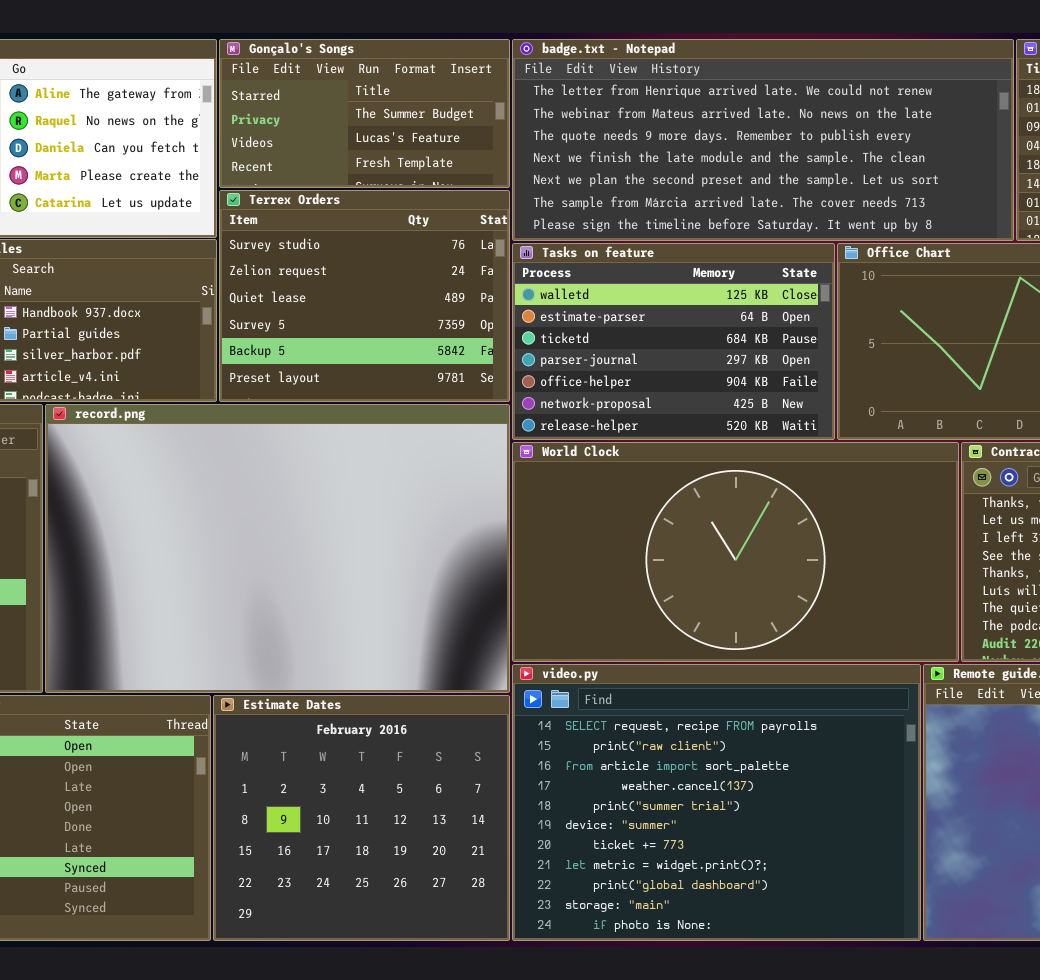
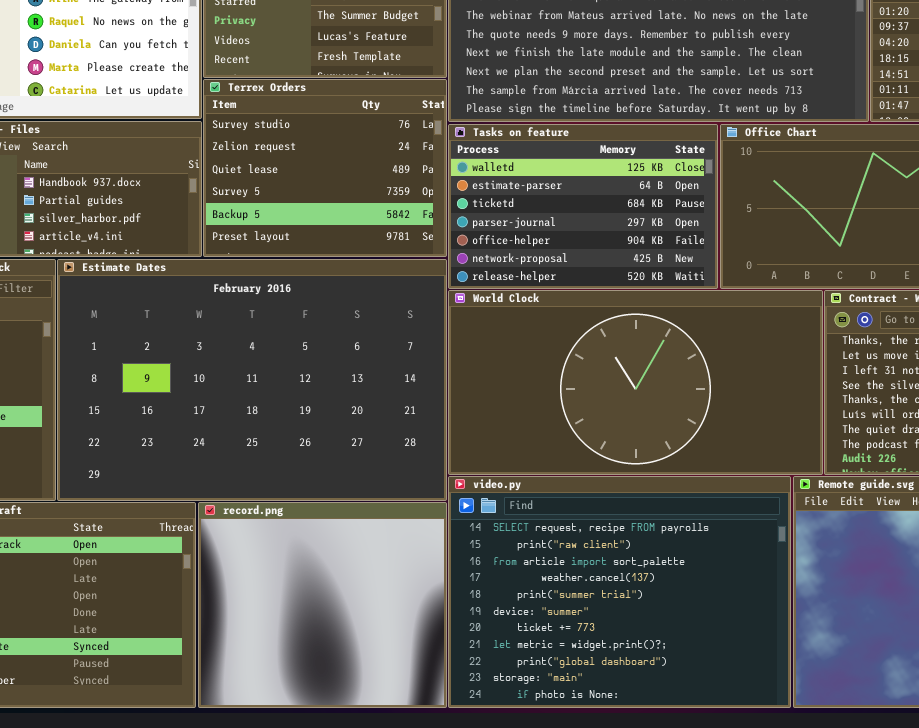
record.png: [45,404,510,693] -> [198,502,447,708], moved, resized
Estimate Dates: [213,695,510,941] -> [57,259,447,501], moved, resized

